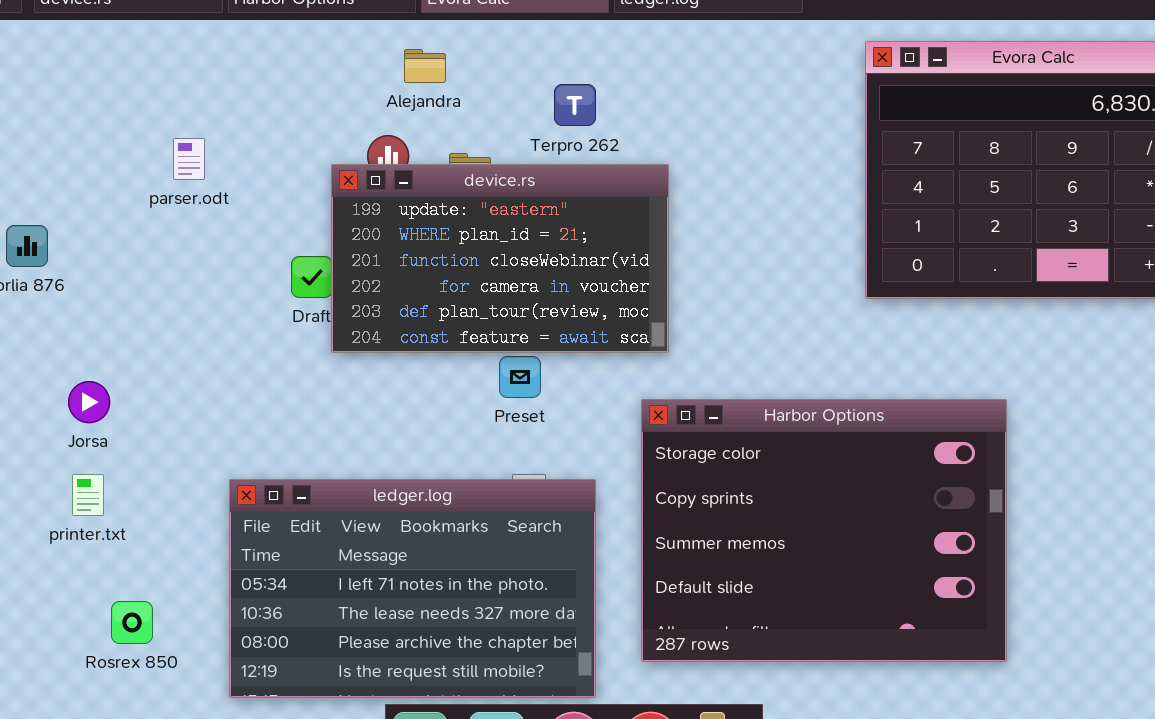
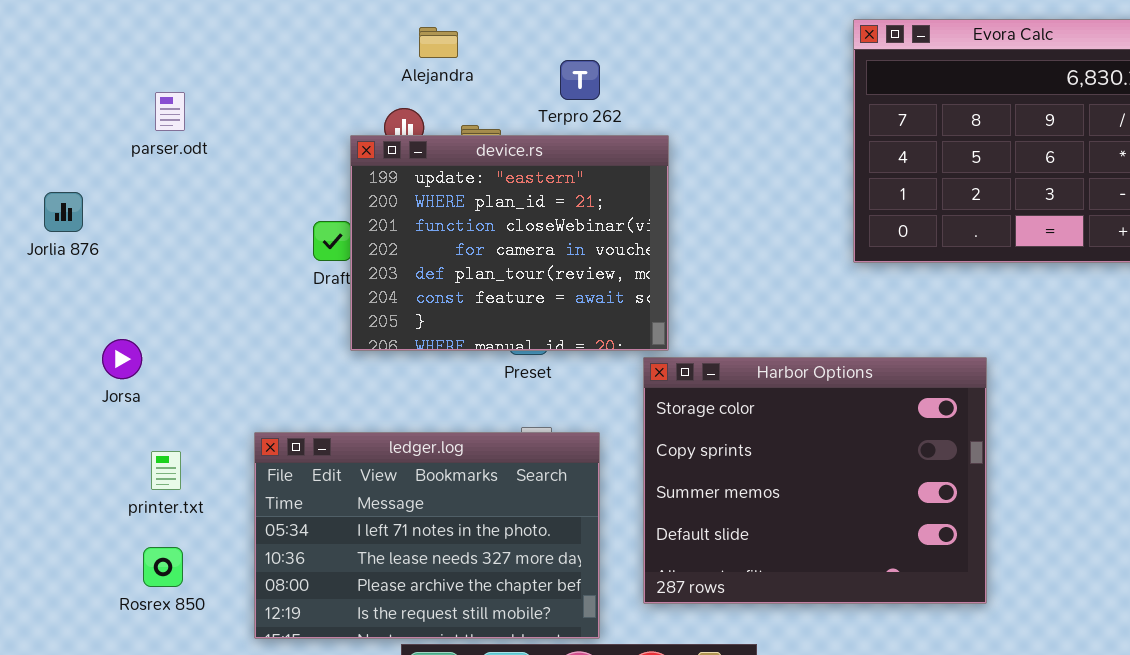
parser.odt: [173,138,205,180] -> [155,92,185,131], moved
device.rs: [331,164,669,353] -> [350,135,669,351], resized
printer.txt: [72,474,104,516] -> [151,451,181,490], moved

